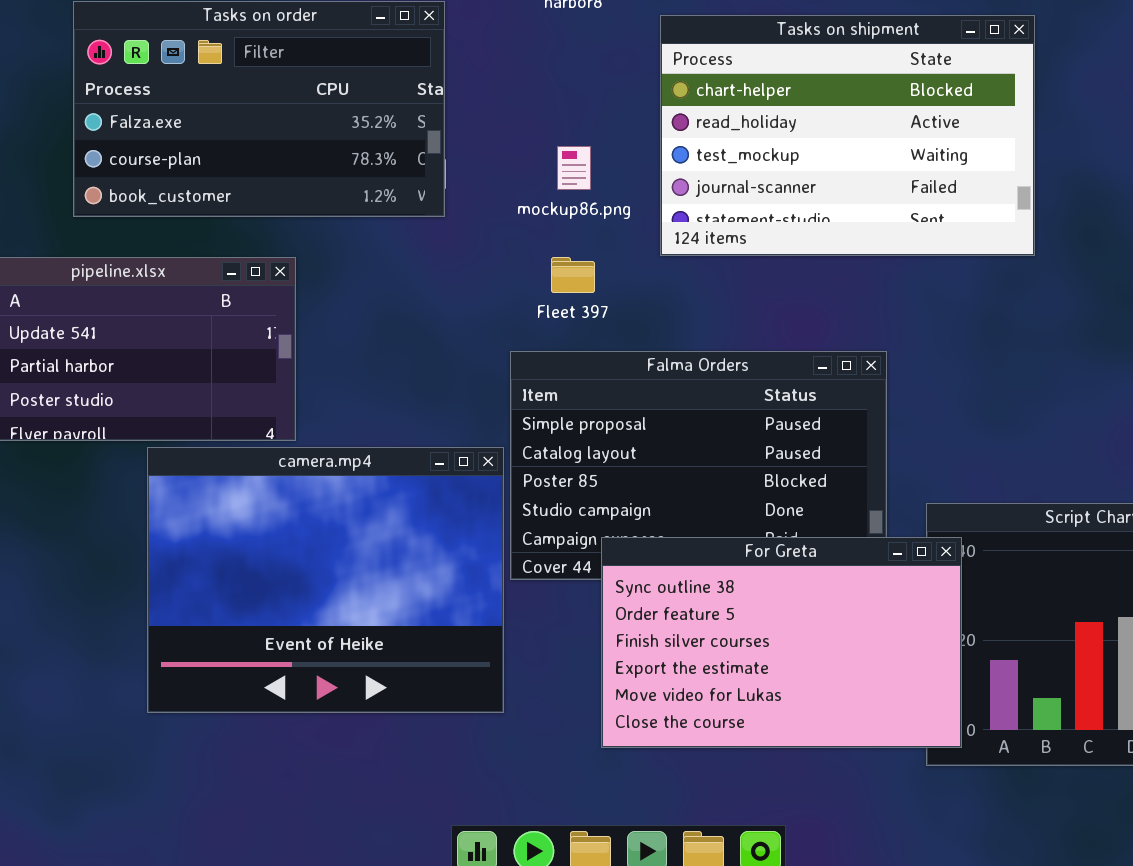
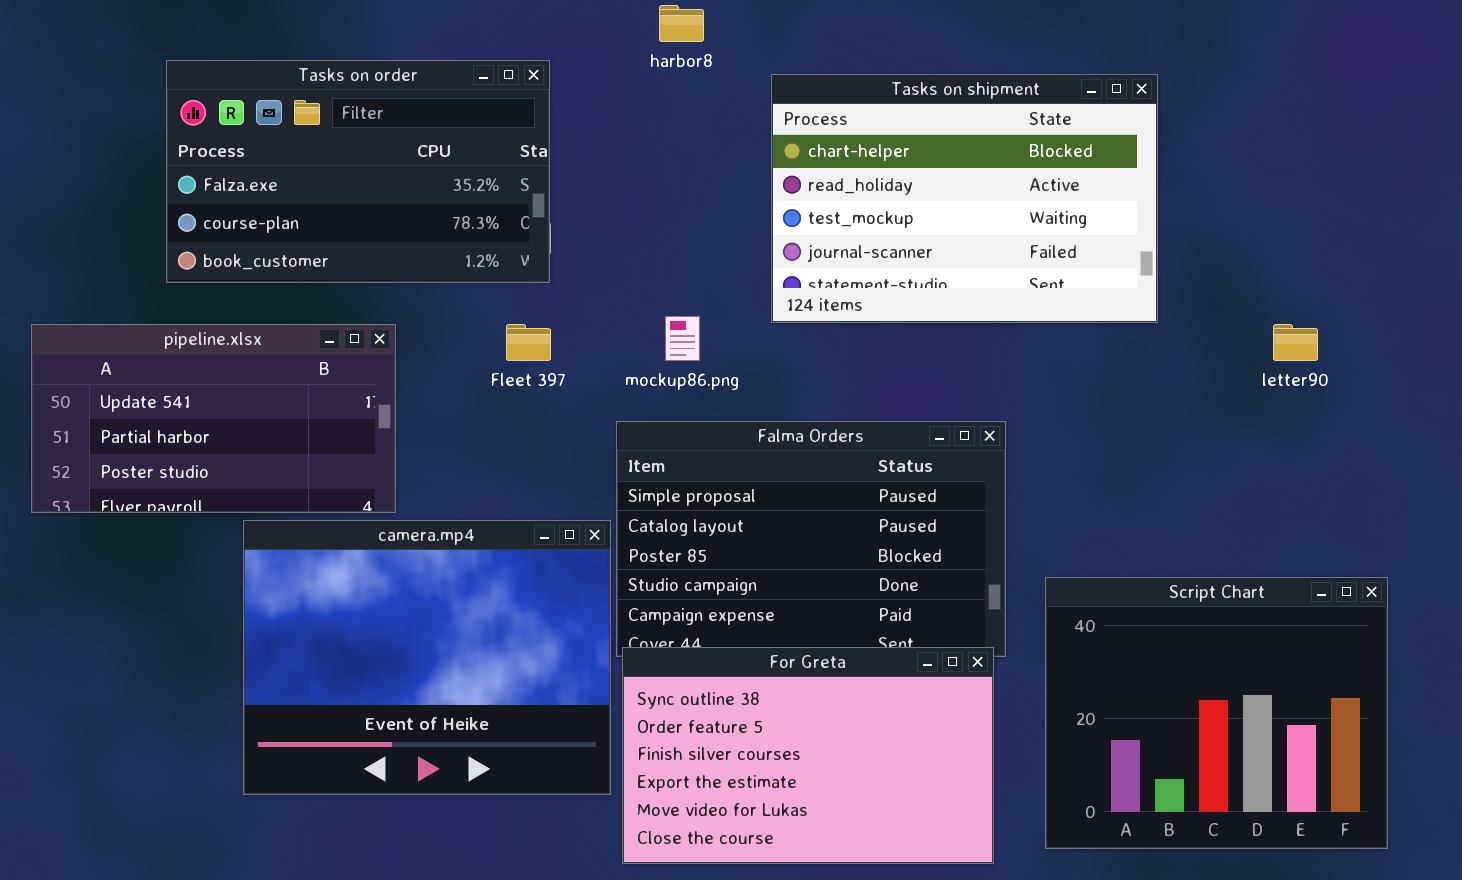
mockup86.png: [557,146,591,190] -> [665,316,700,361], moved
Fleet 397: [551,257,595,293] -> [506,324,551,361], moved
For Greta: [601,537,962,748] -> [622,647,994,864], moved

